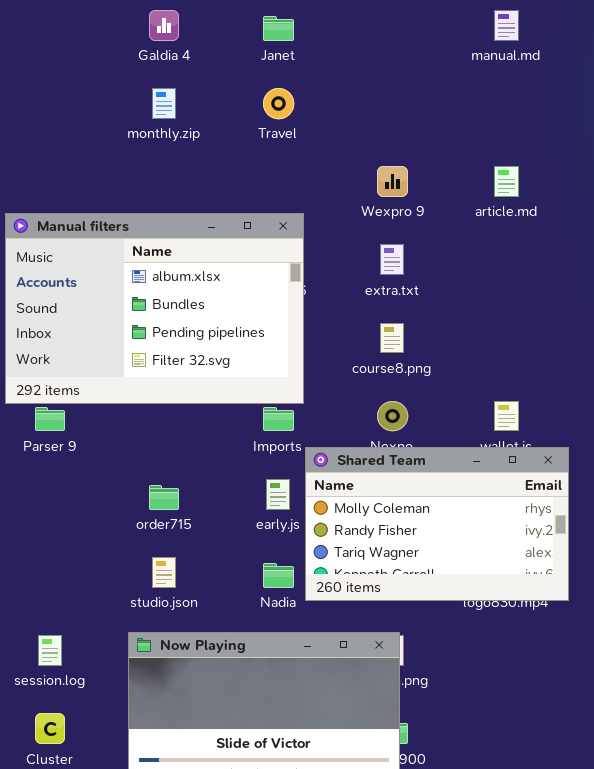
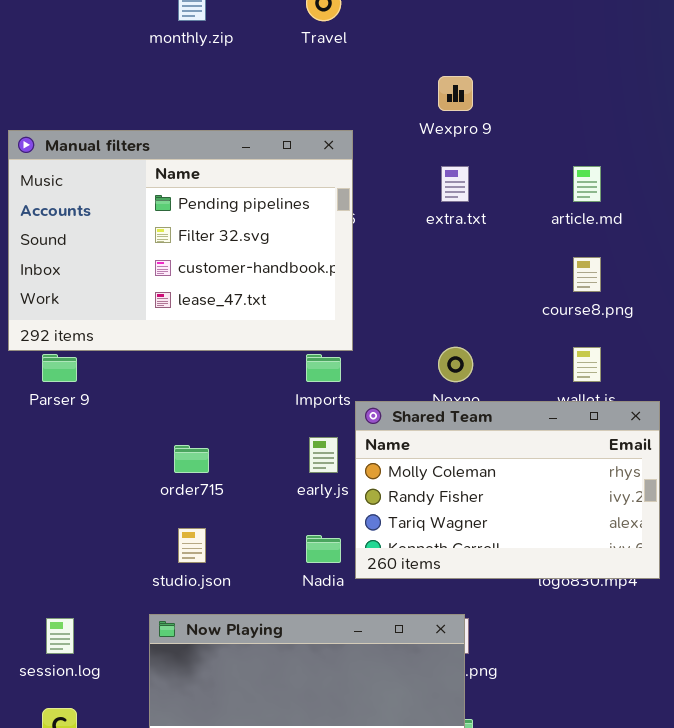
article.md: [494,166,519,197] -> [573,166,601,202], moved
Manual filters: [5,213,304,404] -> [8,130,353,351], scrolled down 2 rows
course8.png: [380,323,404,353] -> [573,257,601,292], moved

